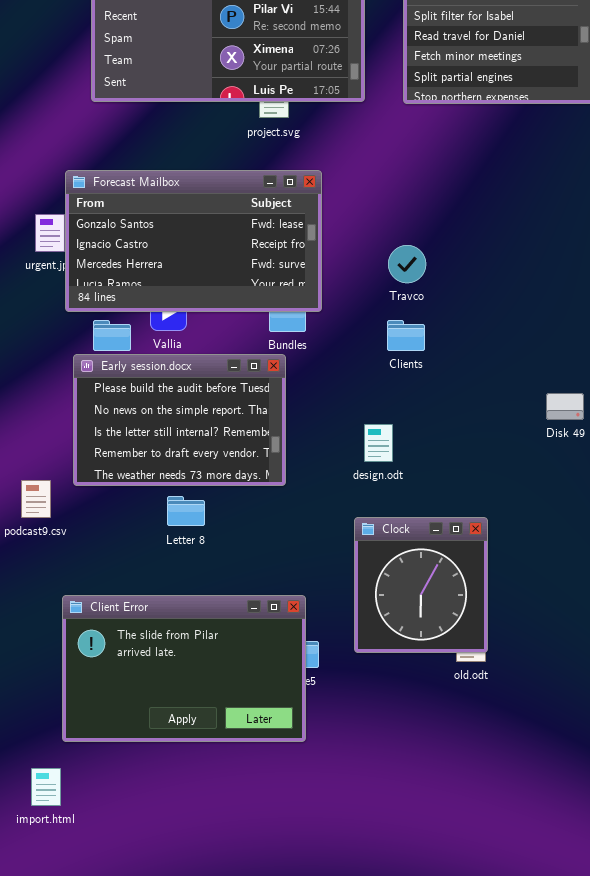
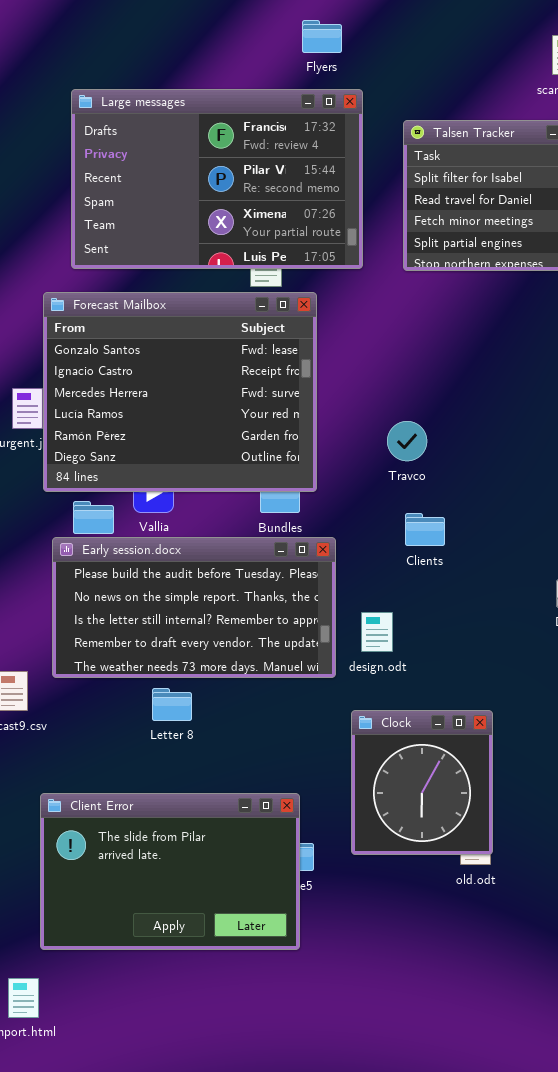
Forecast Mailbox: [65,170,322,312] -> [43,292,317,492], resized
Clients: [387,320,425,351] -> [405,513,445,546], moved
Early session.docx: [73,354,286,486] -> [52,537,336,678], resized

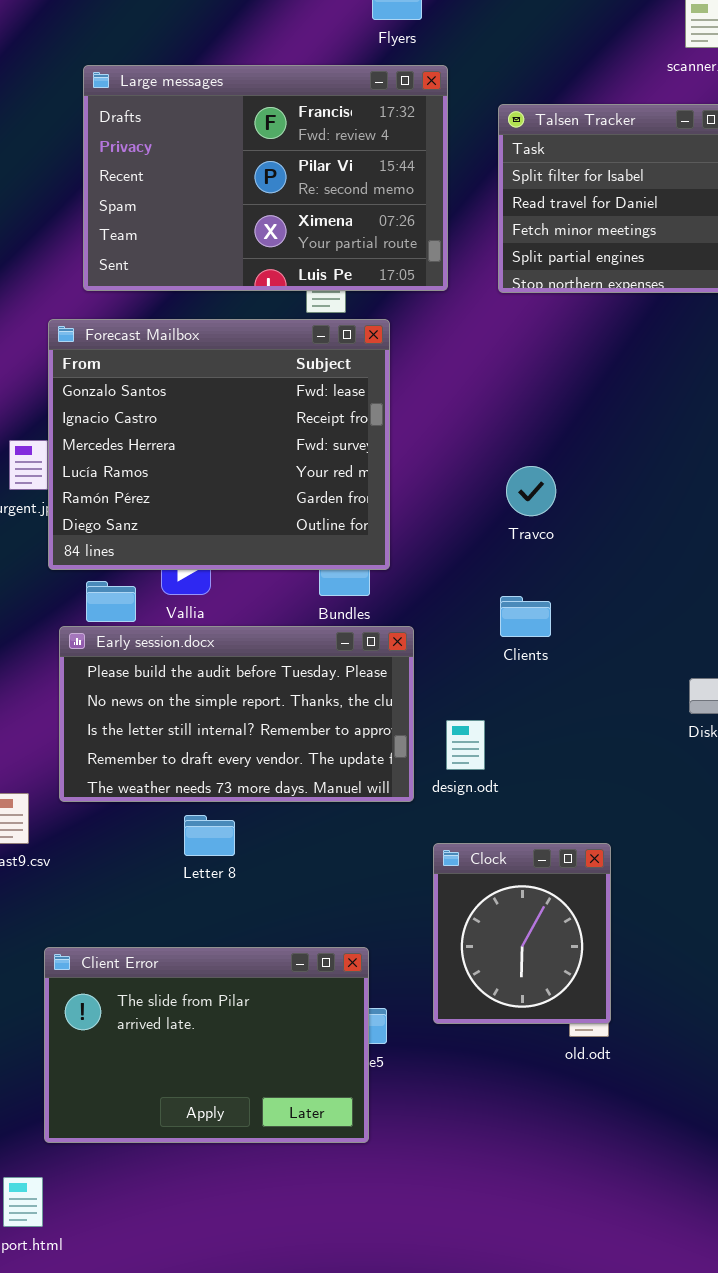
Travco: [387,421,427,461] -> [506,466,556,516], moved

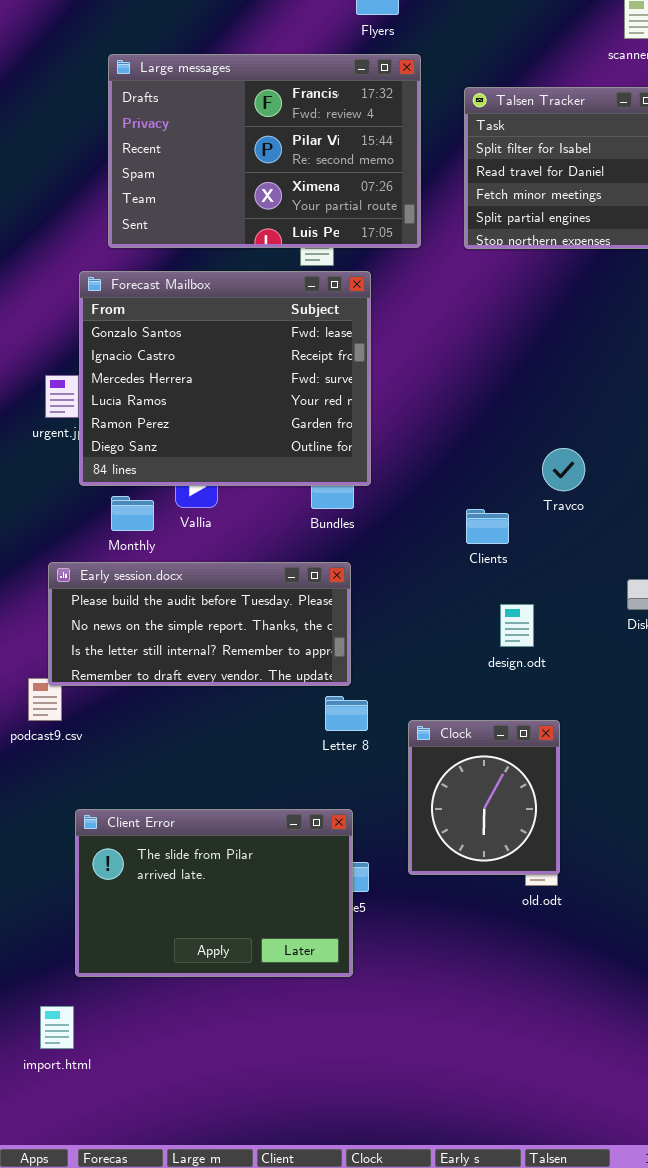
Travco: [506,466,556,516] -> [542,448,585,491], moved
Early session.docx: [59,626,414,802] -> [48,562,351,686], moved, resized
design.odt: [446,720,485,770] -> [500,604,534,647], moved
Letter 8: [184,815,235,856] -> [325,696,368,731], moved

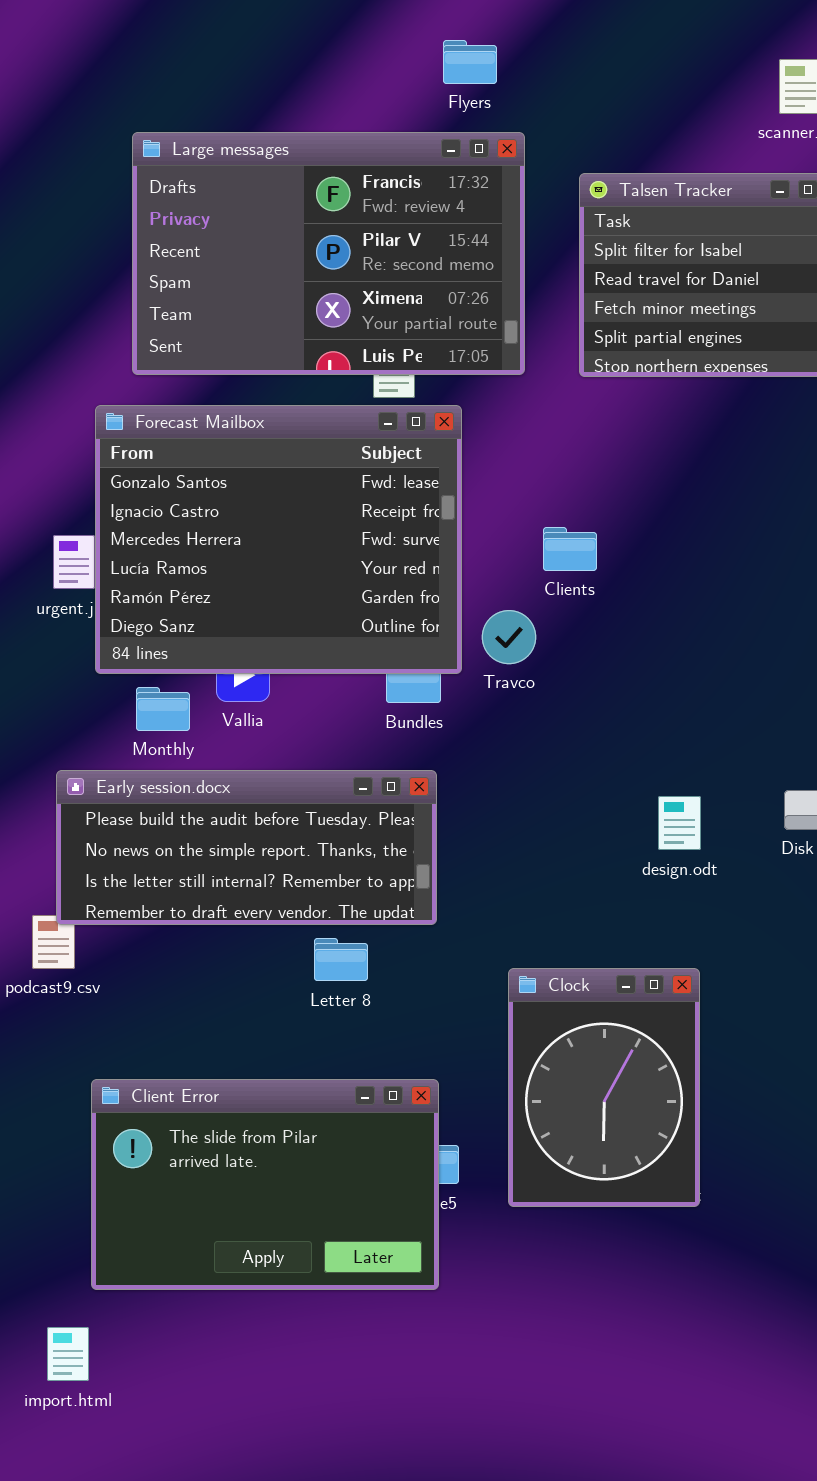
Travco: [542,448,585,491] -> [482,610,536,664], moved
Clients: [466,509,509,544] -> [543,527,597,571], moved
design.odt: [500,604,534,647] -> [658,796,701,850], moved
Letter 8: [325,696,368,731] -> [314,938,368,981], moved
Clock: [408,720,560,875] -> [508,968,700,1207], resized

